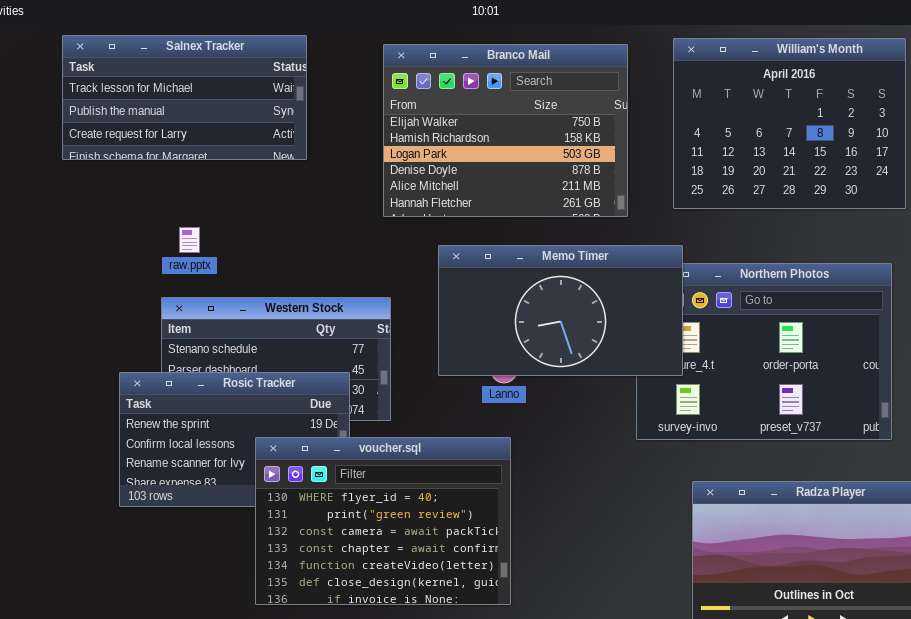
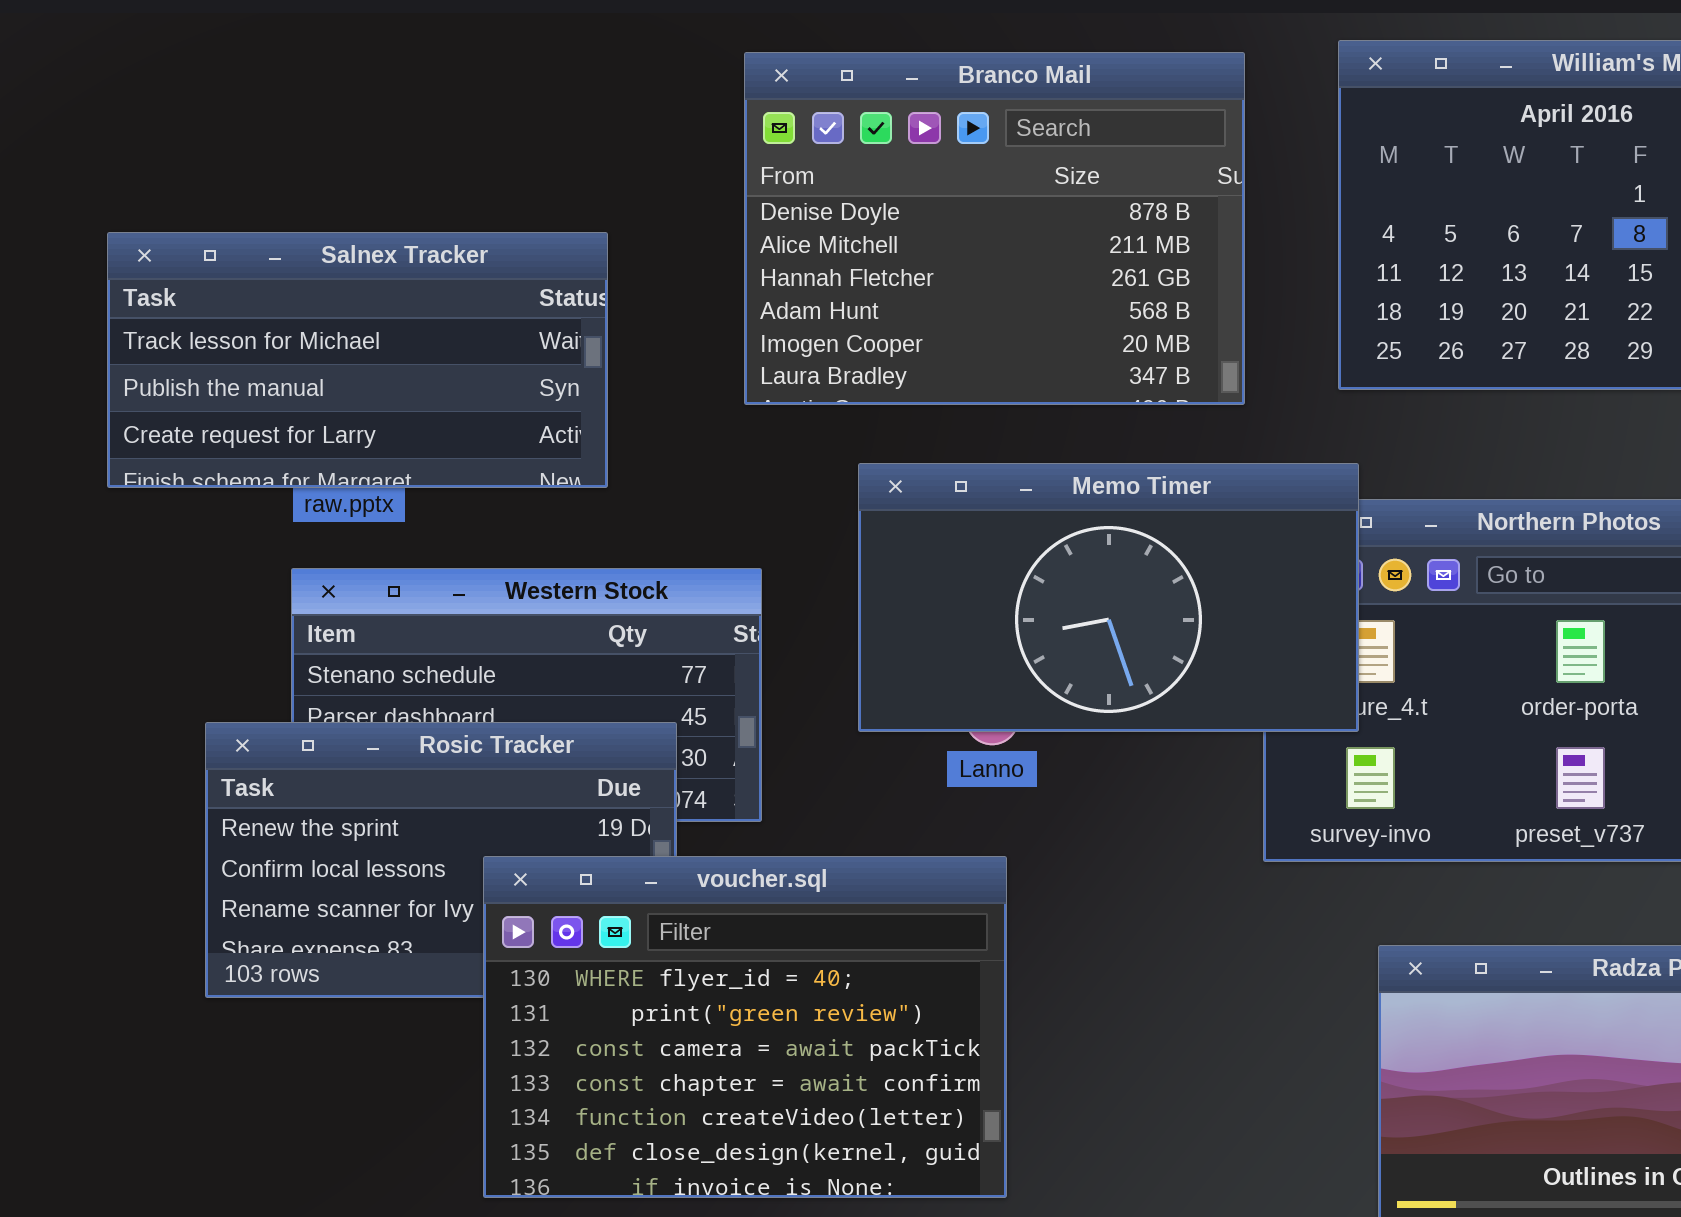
Salnex Tracker: [62,35,307,160] -> [107,232,608,488], moved
Branco Mail: [383,44,628,217] -> [744,52,1245,405], scrolled down 3 rows

